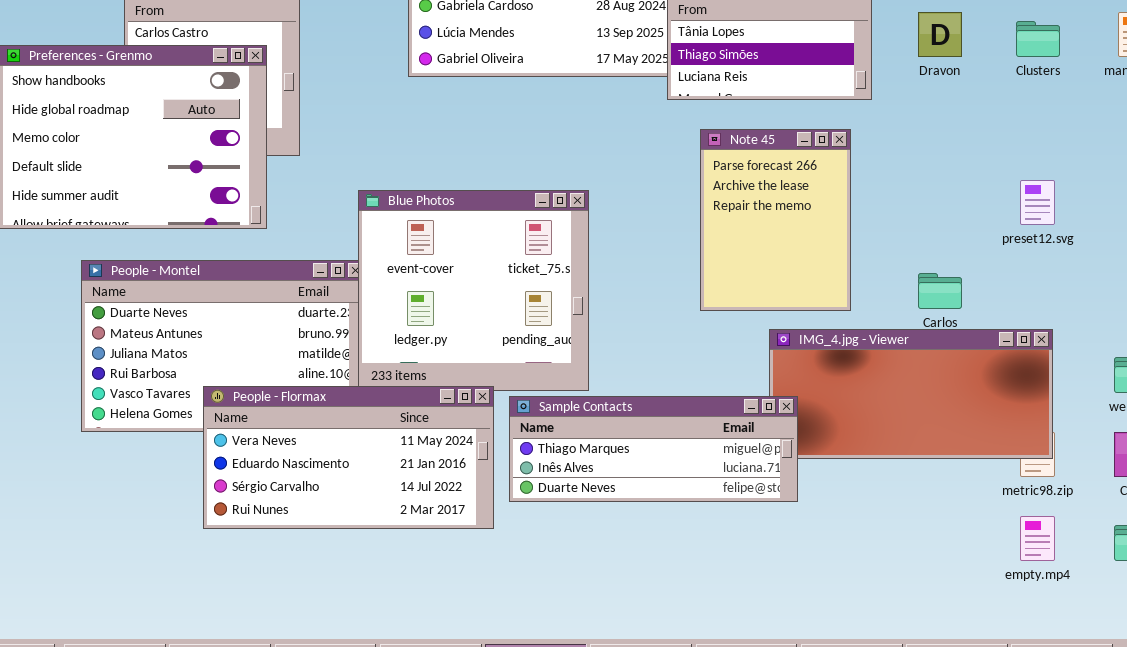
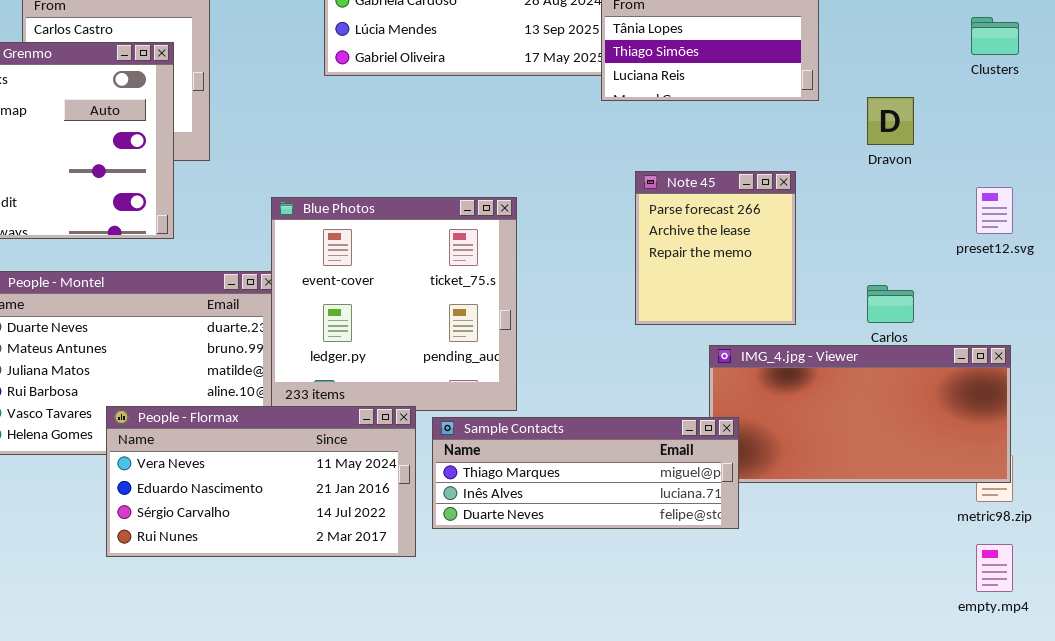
Dravon: [918,12,962,57] -> [867,97,914,145], moved
Note 45: [700,129,851,311] -> [635,171,796,325], resized

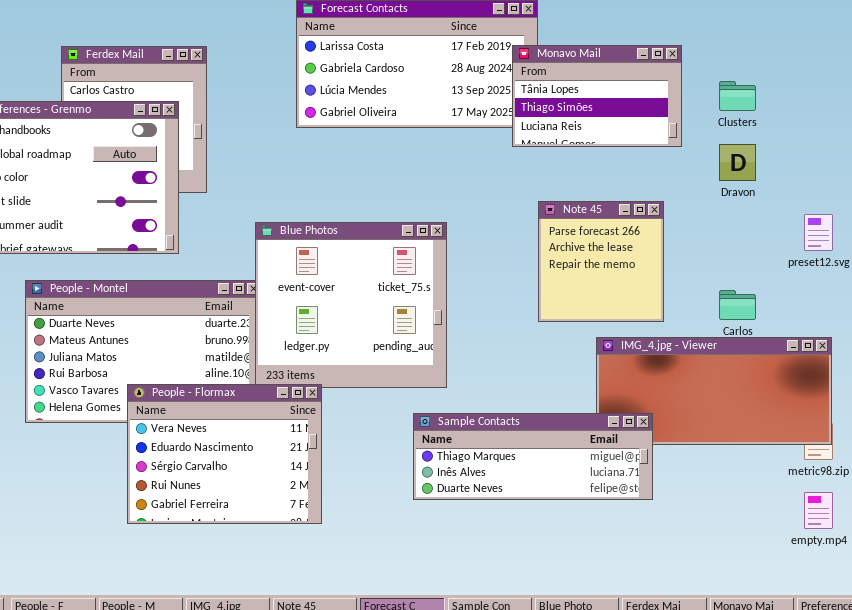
Clusters: [971,17,1019,55] -> [719,81,756,111], moved
People - Flormax: [106,406,416,557] -> [127,384,322,524], resized
Sample Contacts: [432,417,739,529] -> [413,413,653,500], moved

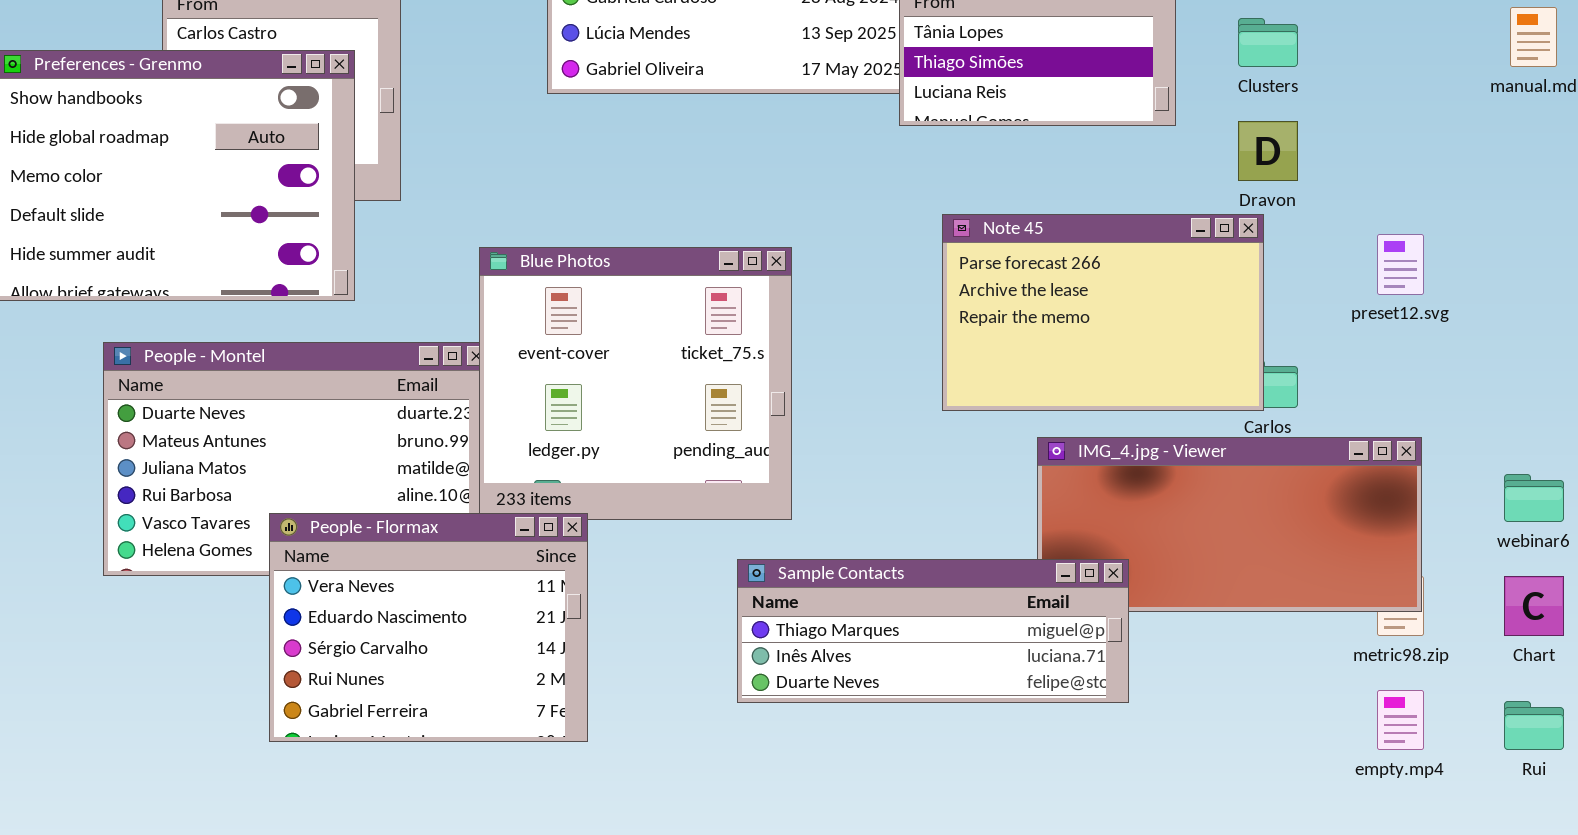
Note 45: [538,201,664,322] -> [942,214,1264,411], resized

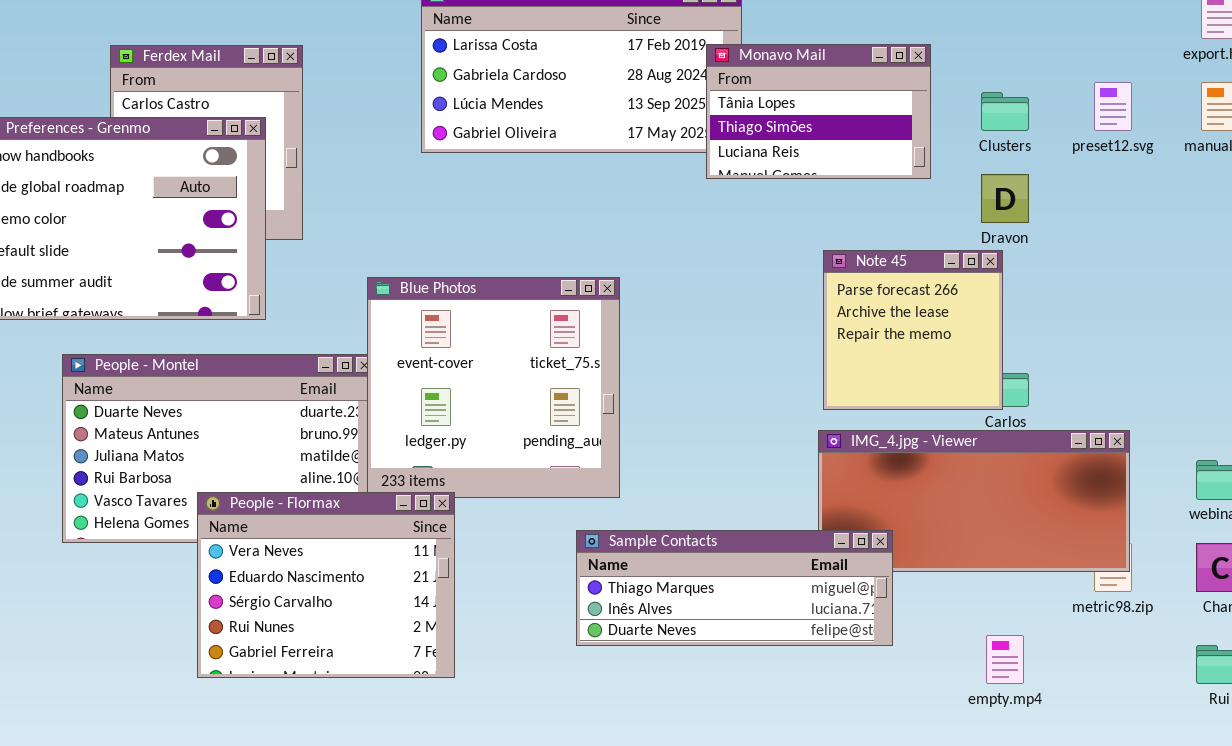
Note 45: [942,214,1264,411] -> [823,250,1003,410], resized
preset12.svg: [1377,234,1424,295] -> [1094,82,1132,131], moved
empty.mp4: [1377,690,1424,750] -> [986,635,1024,684], moved

